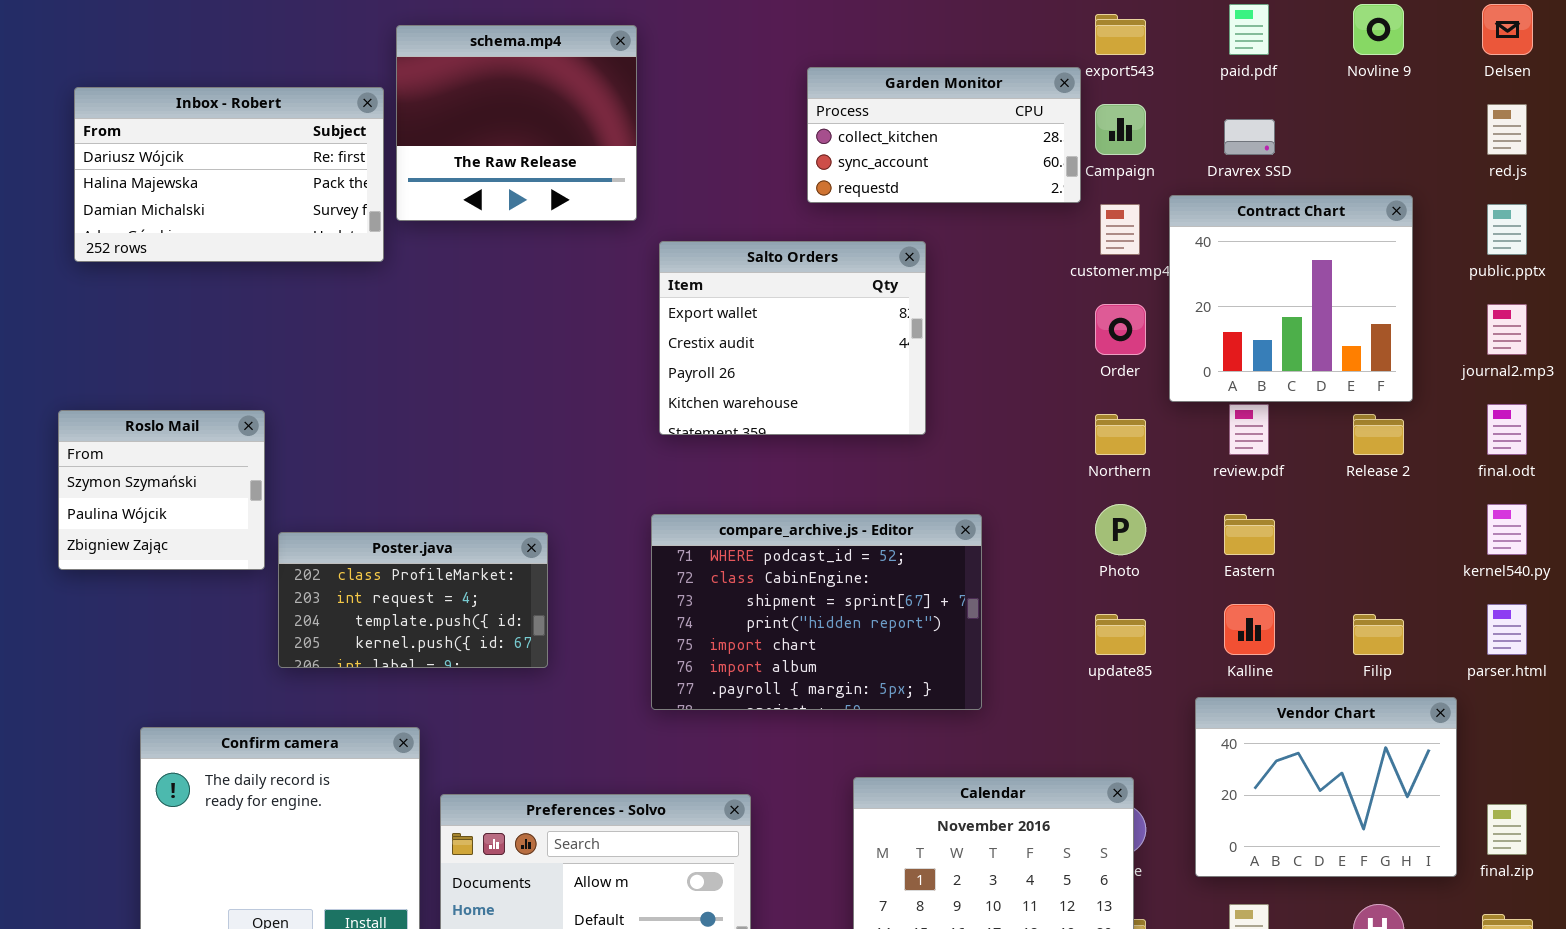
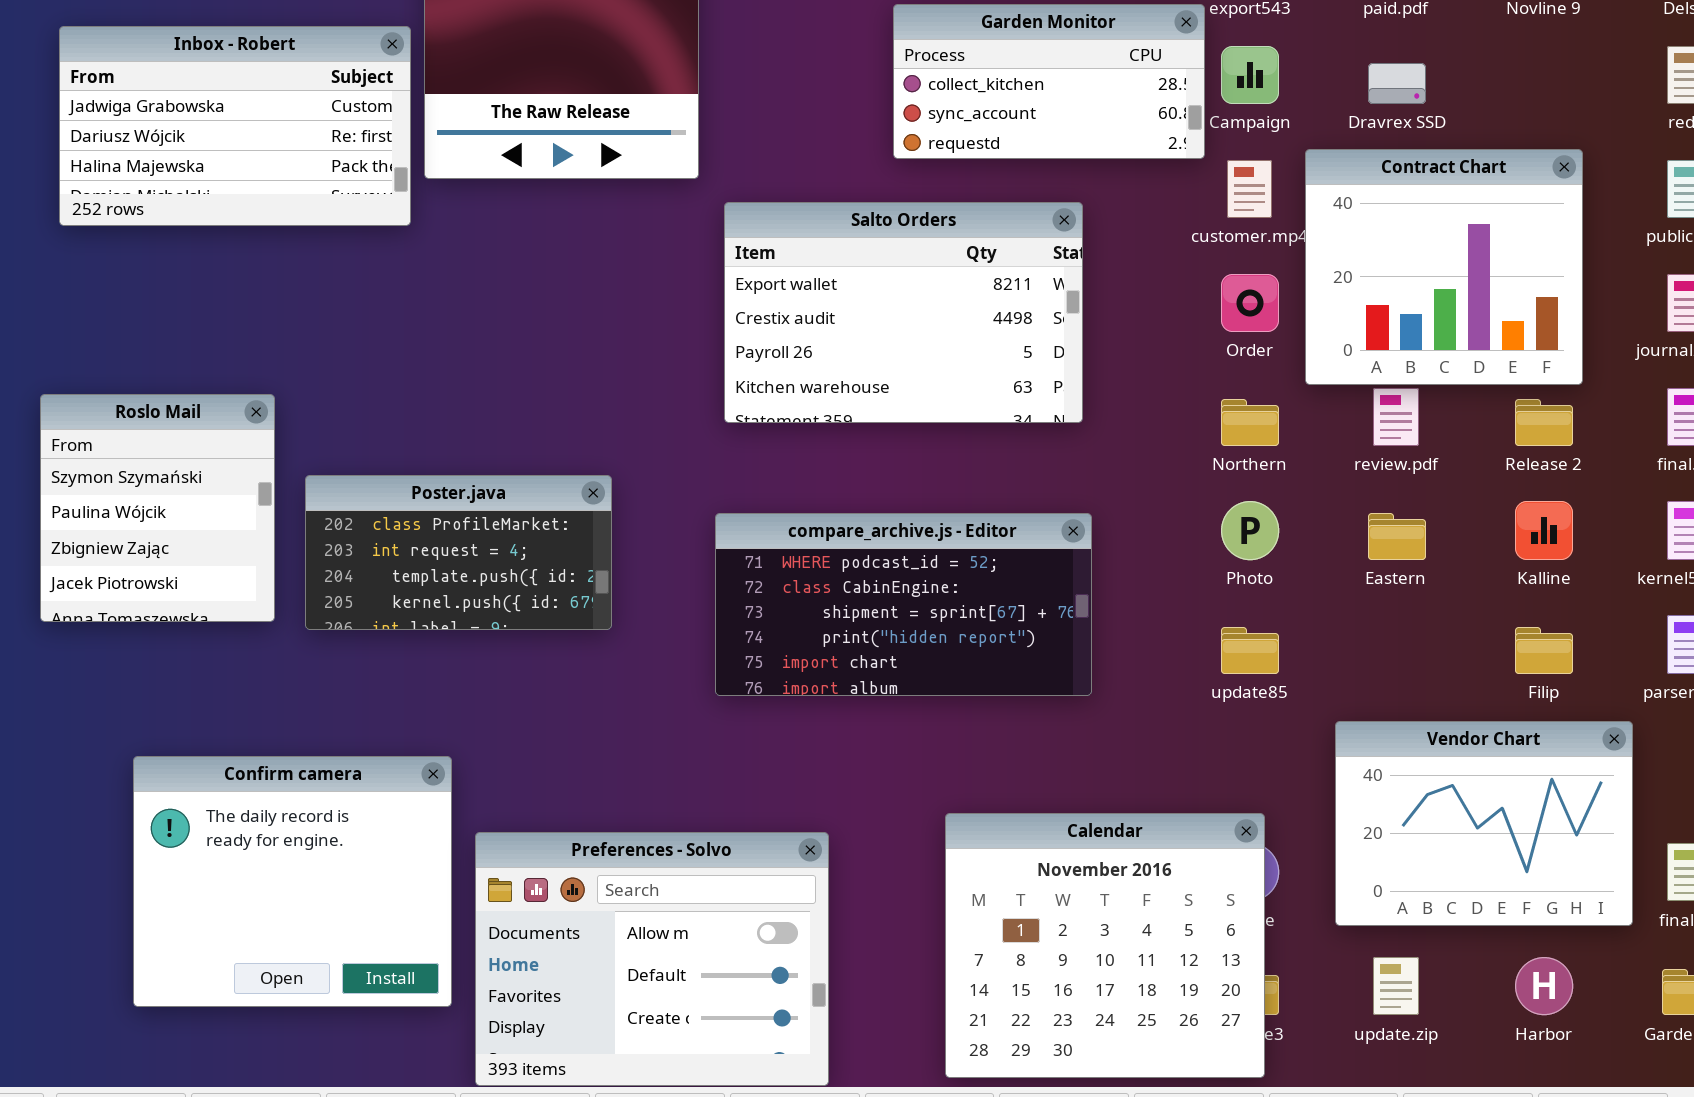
Inbox - Robert: [74,87,384,262] -> [59,26,411,226], scrolled up 1 row
Salto Orders: [659,241,926,435] -> [724,202,1083,423], resized
Roslo Mail: [58,410,265,570] -> [40,394,275,622], resized
compare_archive.js - Editor: [651,514,982,710] -> [715,513,1092,696], resized
Poster.java: [278,532,548,668] -> [305,475,612,630], moved
Kalline: [1224,604,1275,655] -> [1515,501,1573,560], moved

